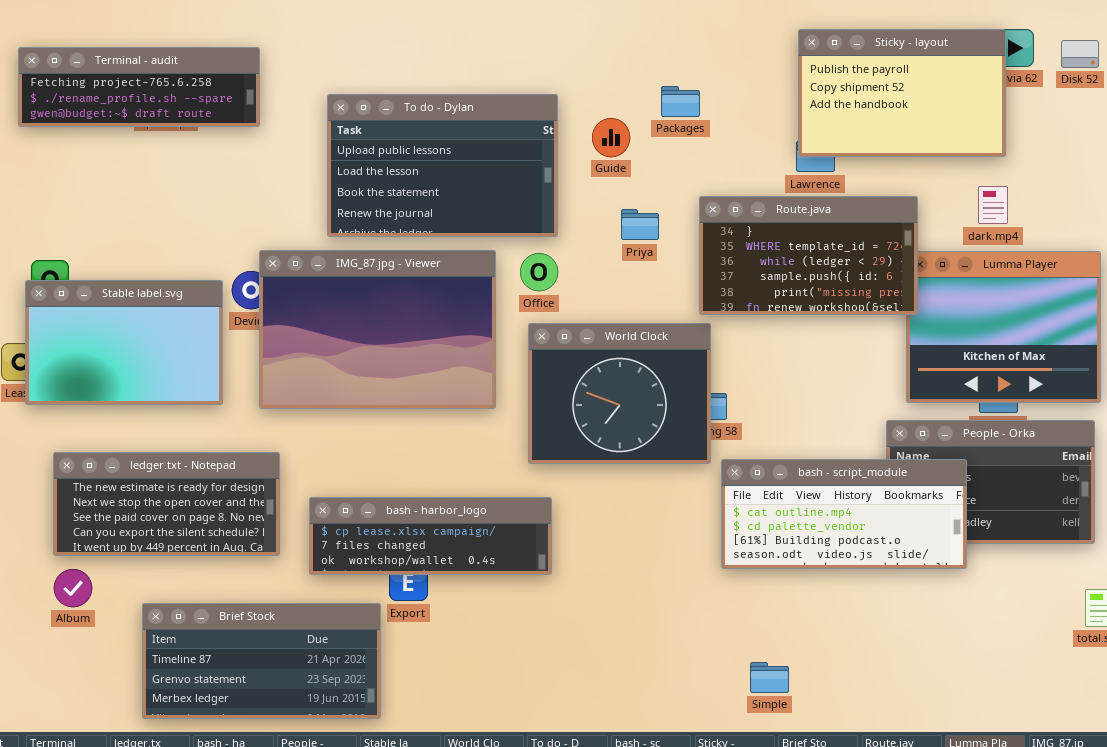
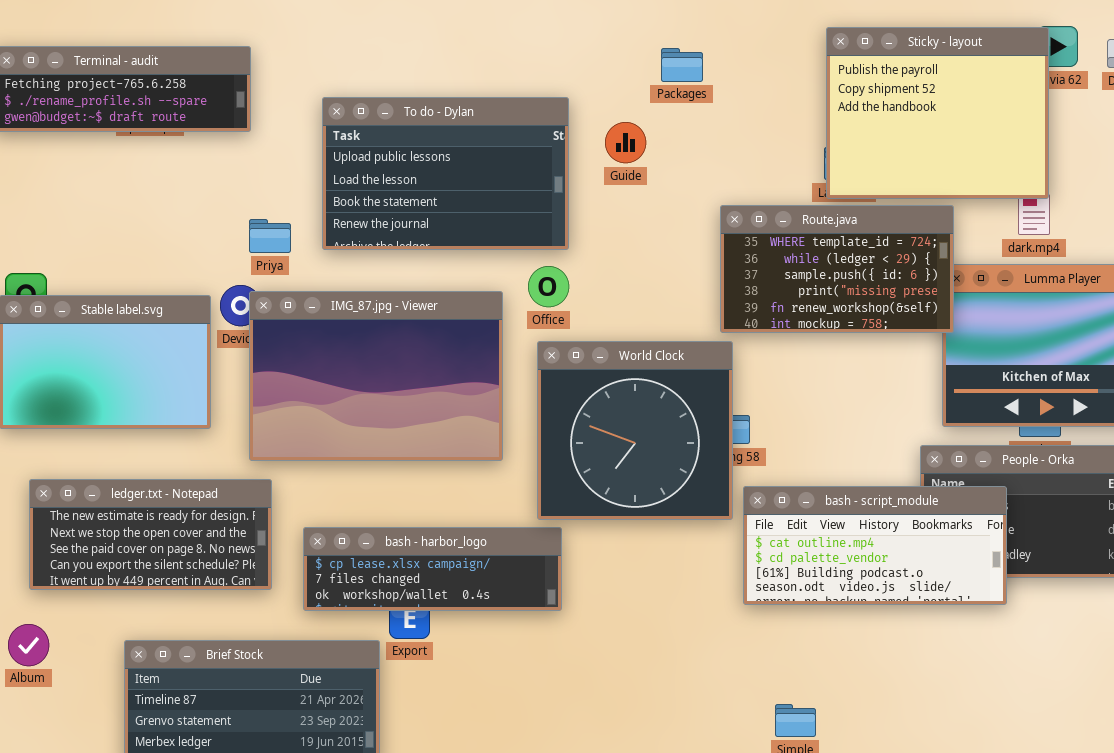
Sticky - layout: [798,29,1006,157] -> [826,27,1049,199], resized
Packages: [661,86,700,117] -> [661,48,703,82], moved
Route.java: [699,196,918,315] -> [720,205,954,333], scrolled down 1 row
Priya: [621,209,659,240] -> [249,219,291,253], moved
IMG_87.jpg - Viewer: [259,250,496,409] -> [249,291,503,461], moved
World Clock: [528,323,711,464] -> [537,341,733,520], resized
Album: [54,569,92,607] -> [8,624,49,666], moved

